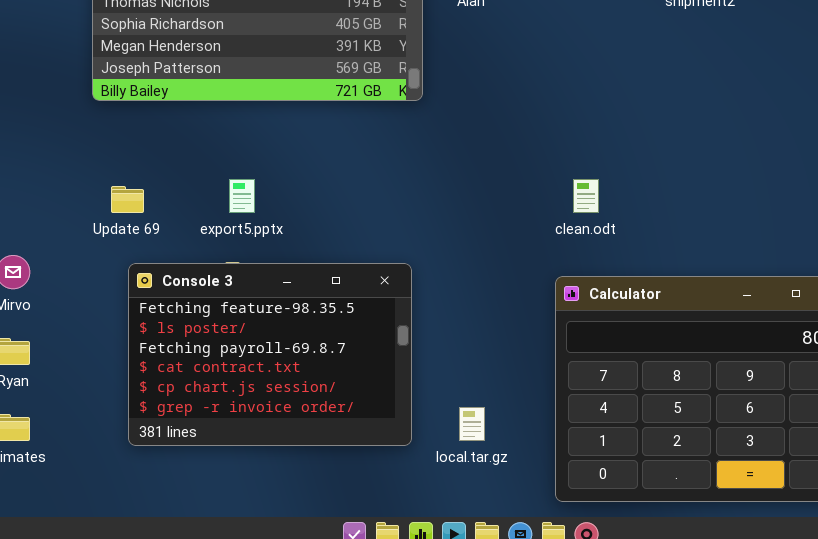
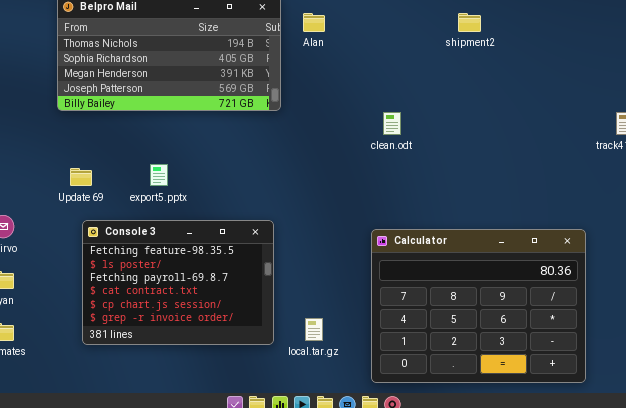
clean.odt: [573,179,599,213] -> [383,112,401,135], moved

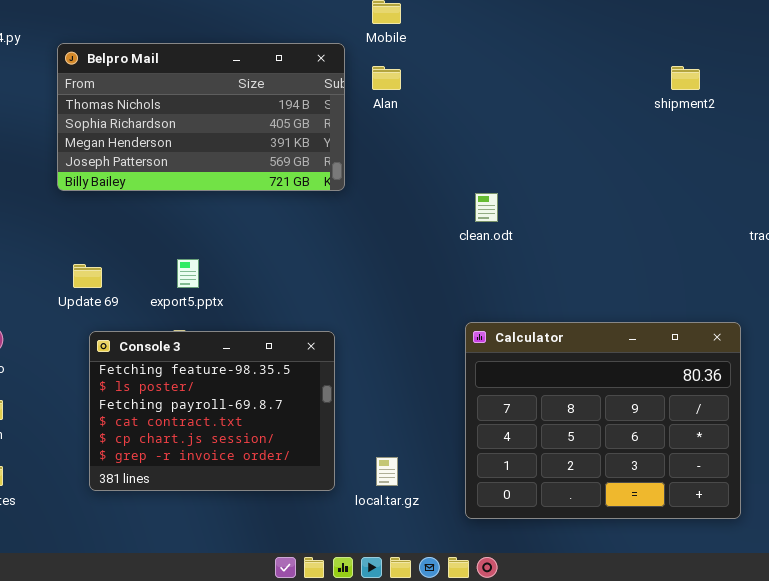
shipment2: [458,13,481,32] -> [671,66,700,90], moved
Calculator: [371,229,586,383] -> [465,322,741,519], moved

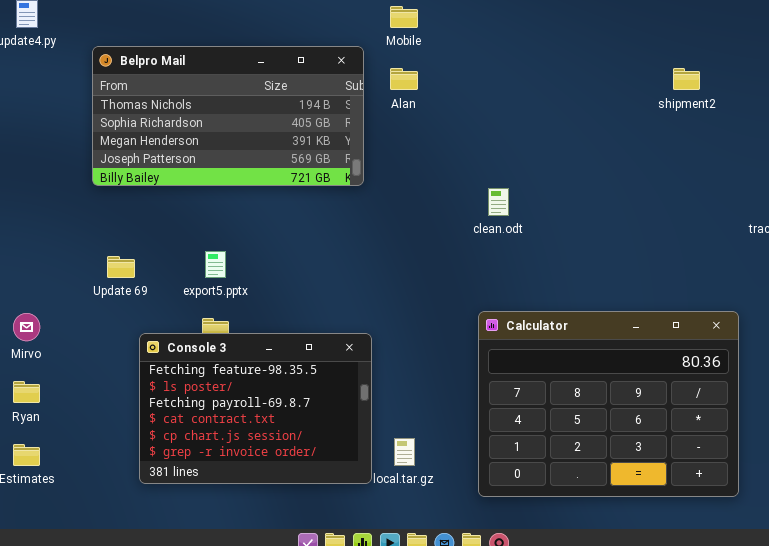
Console 3: [89,331,335,491] -> [139,333,372,484], moved

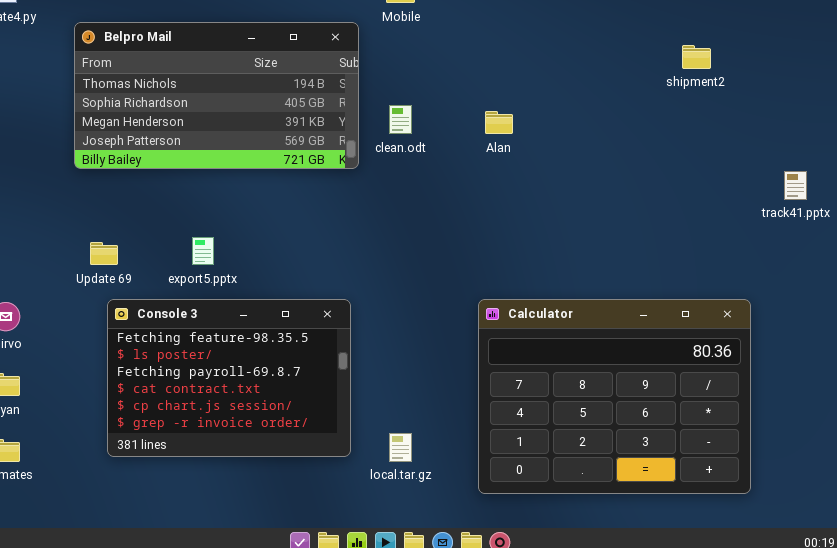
Alan: [390,68,418,90] -> [485,111,513,134], moved
clean.odt: [488,188,509,216] -> [389,105,412,134], moved
Console 3: [139,333,372,484] -> [107,299,351,457], moved

